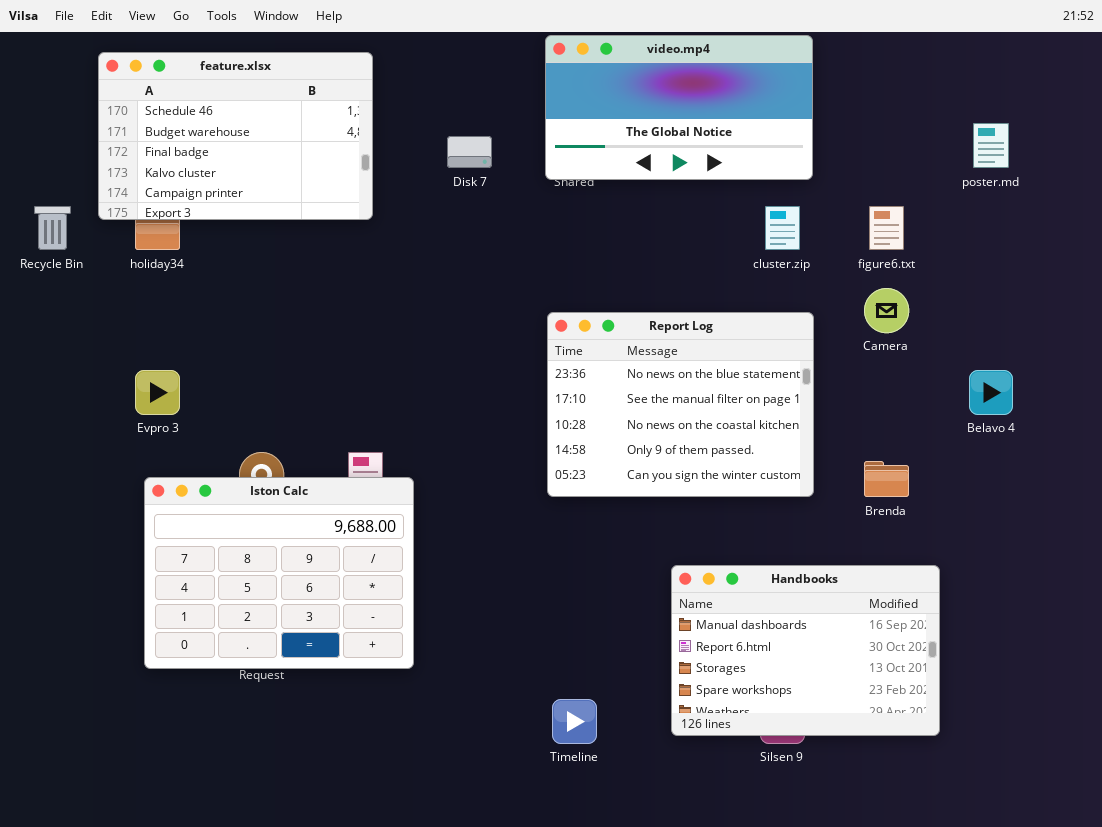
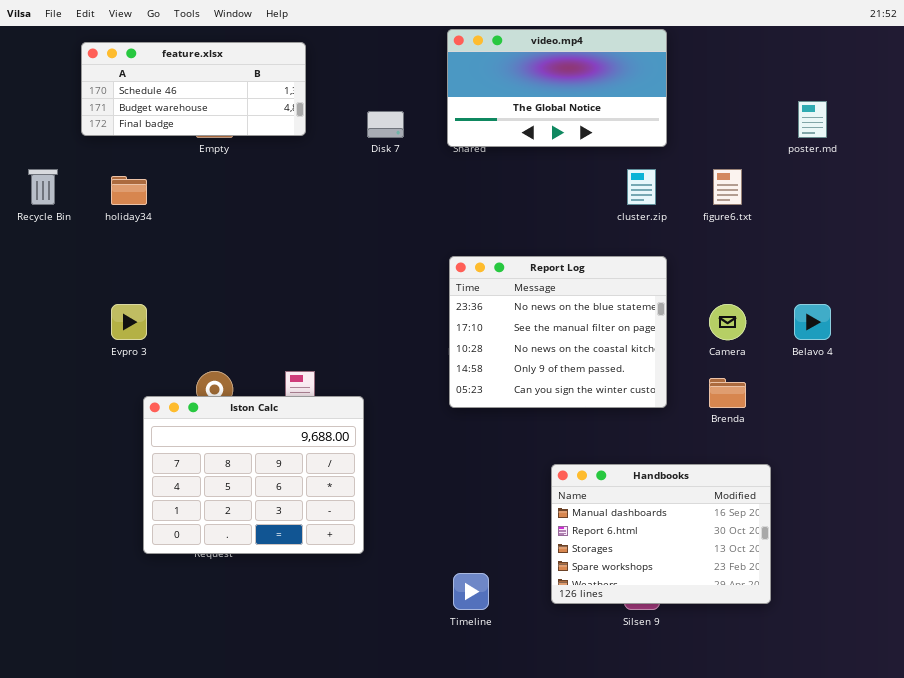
feature.xlsx: [98,52,373,220] -> [81,42,306,136], resized
Camera: [864,288,909,333] -> [709,304,746,340], moved
Iston Calc: [144,477,414,669] -> [143,396,364,554], moved

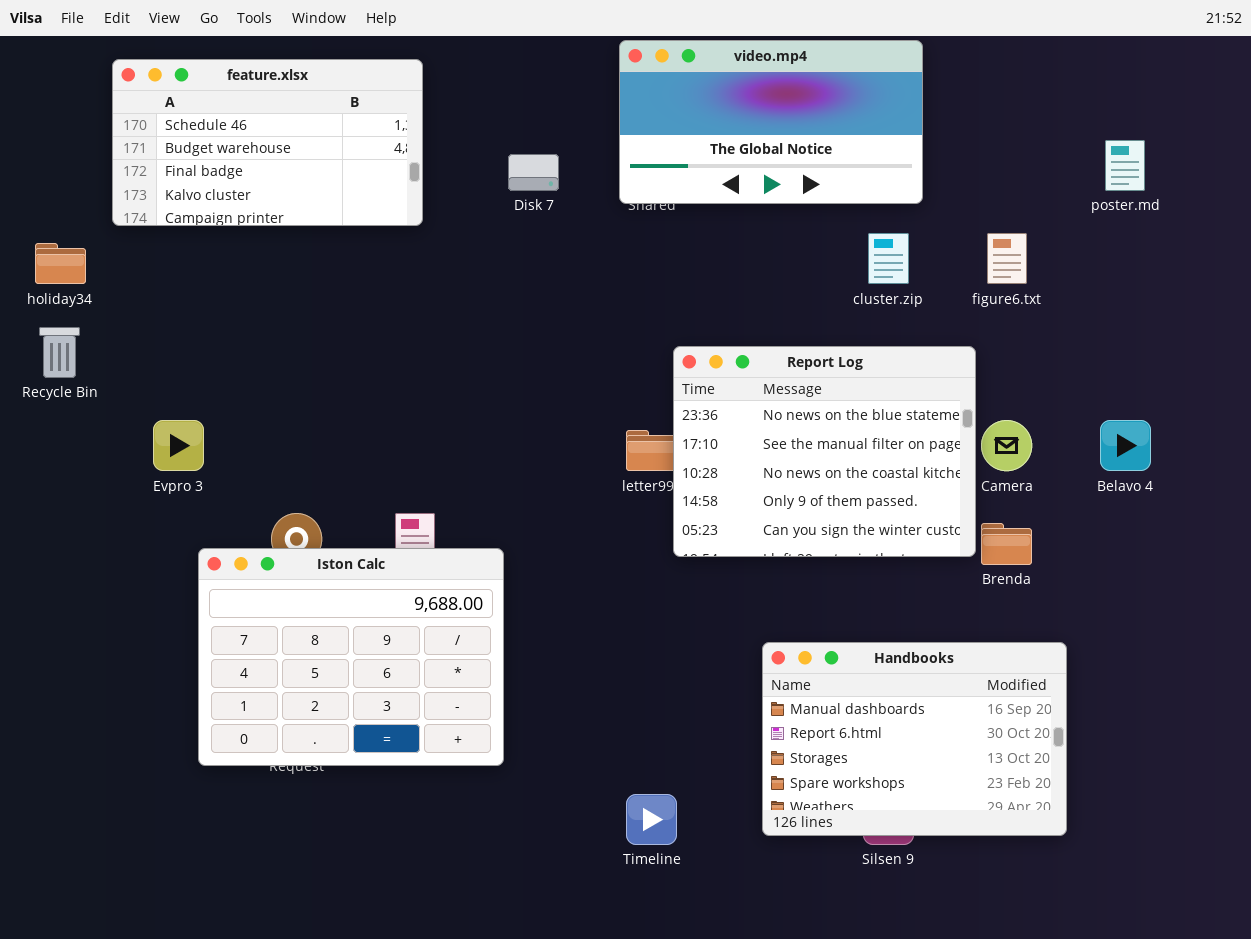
feature.xlsx: [81,42,306,136] -> [112,59,423,226], resized
Recycle Bin: [28,169,58,205] -> [39,327,80,378], moved
holiday34: [111,176,147,205] -> [35,243,86,284], moved
Report Log: [449,256,667,408] -> [673,346,976,557], moved

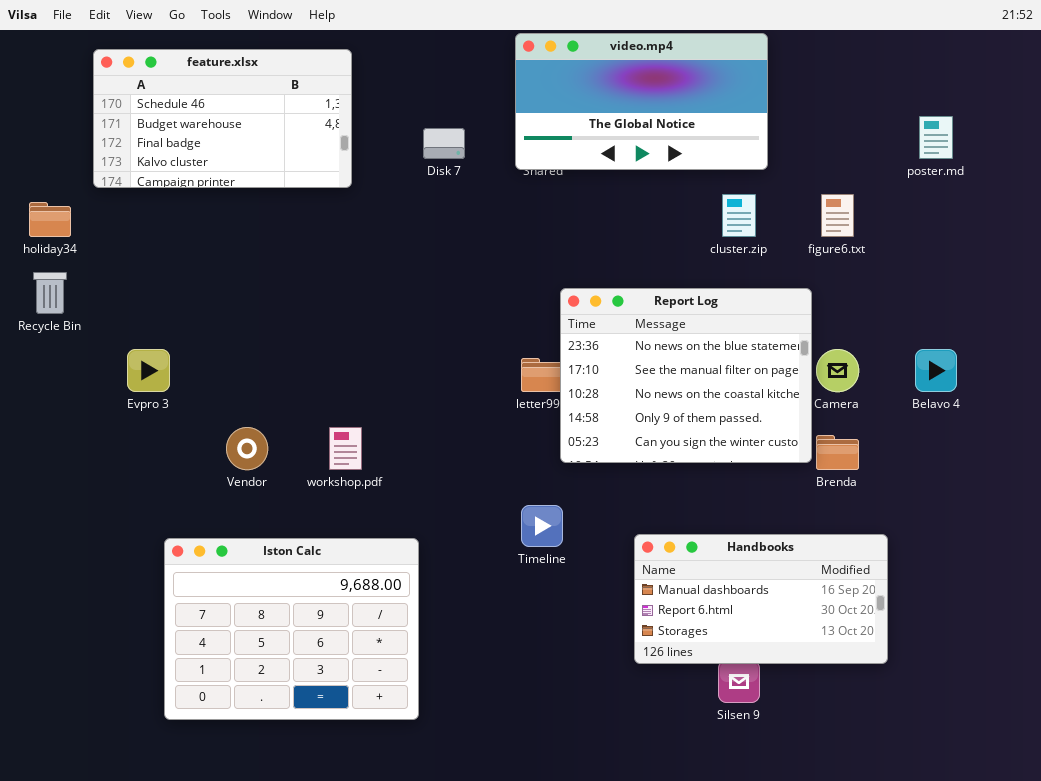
Iston Calc: [198,548,504,766] -> [164,538,419,720], moved
Handbooks: [762,642,1067,836] -> [634,534,888,664], resized
Timeline: [626,794,677,845] -> [521,505,563,547], moved

